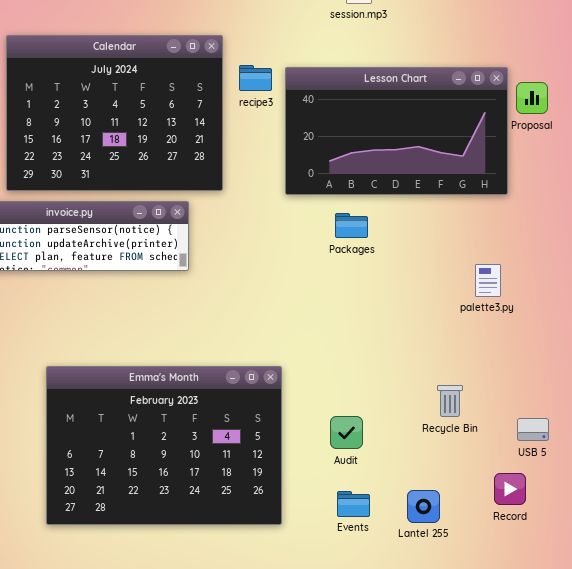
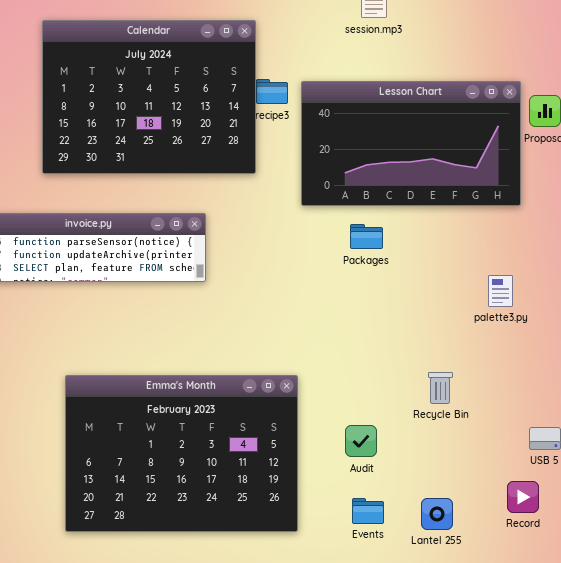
Calendar: [6,35,223,191] -> [42,20,256,174], moved
Recycle Bin: [437,385,463,417] -> [428,372,453,404], moved

